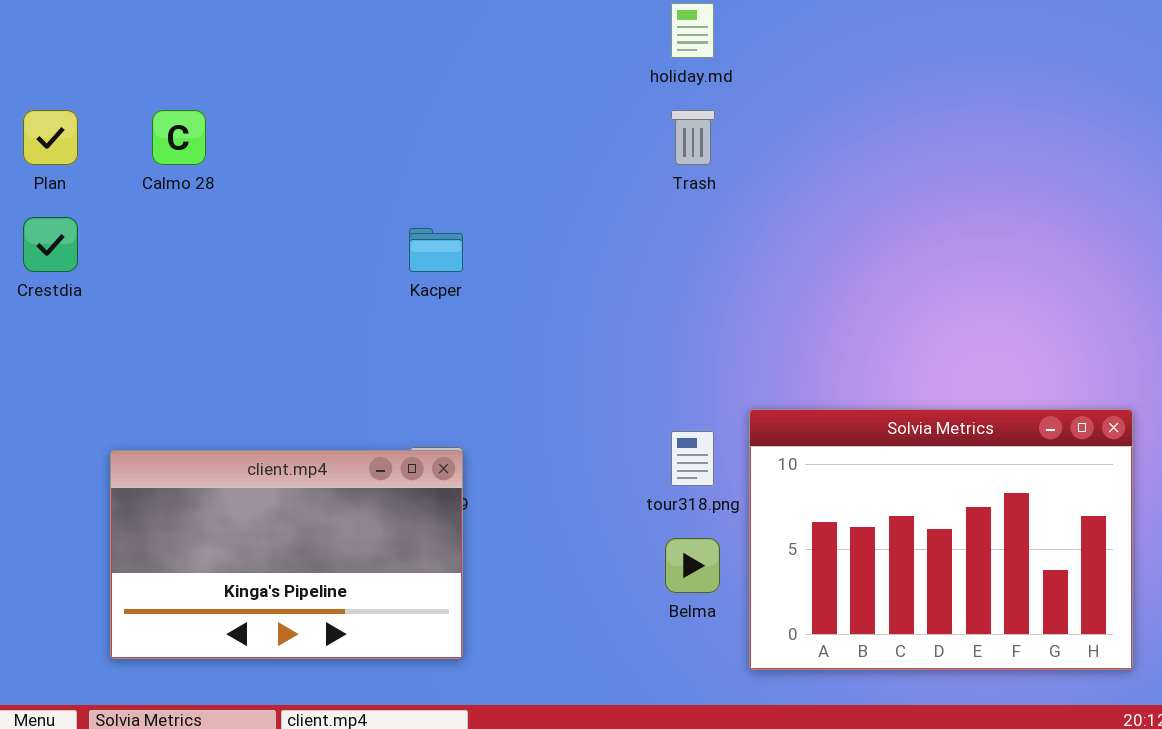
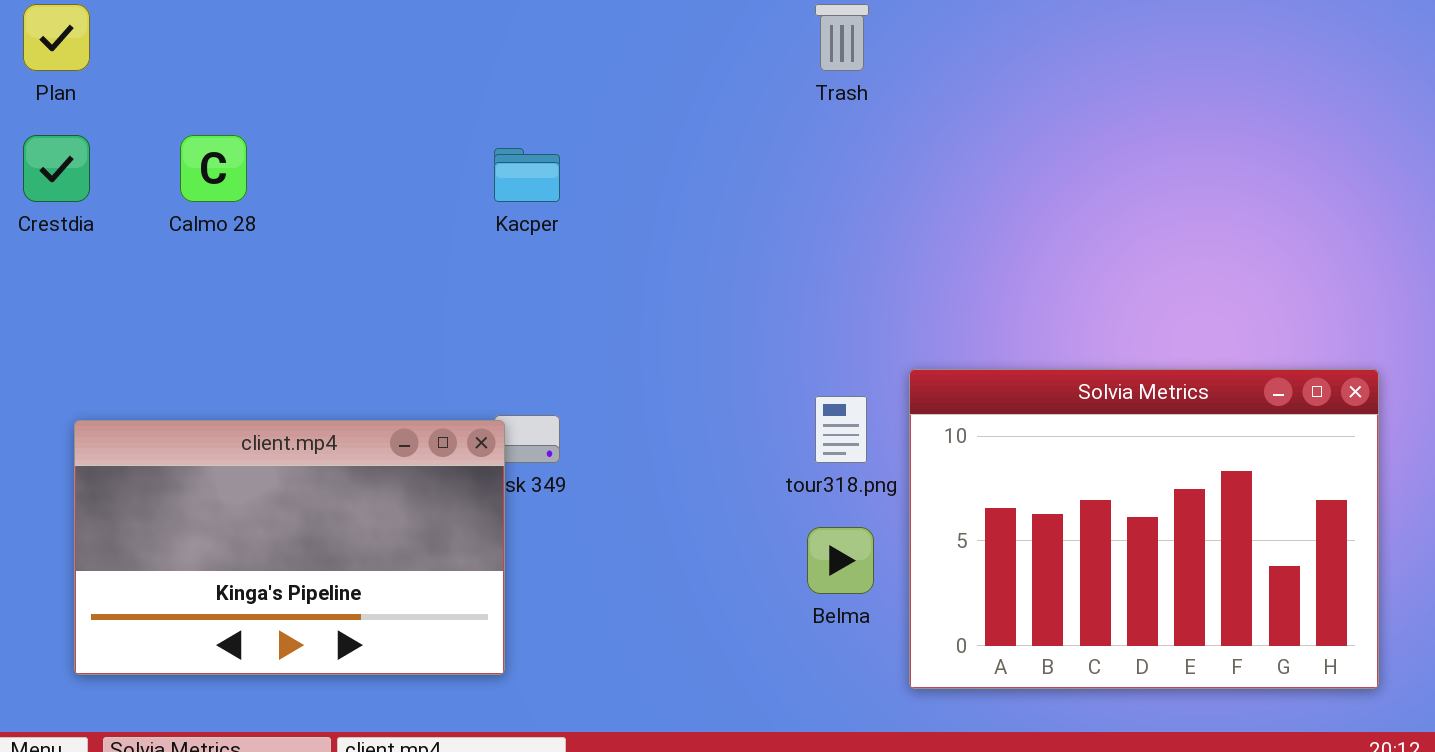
Calmo 28: [152,110,206,165] -> [180,135,247,202], moved
client.mp4: [110,450,463,659] -> [74,420,505,675], moved

